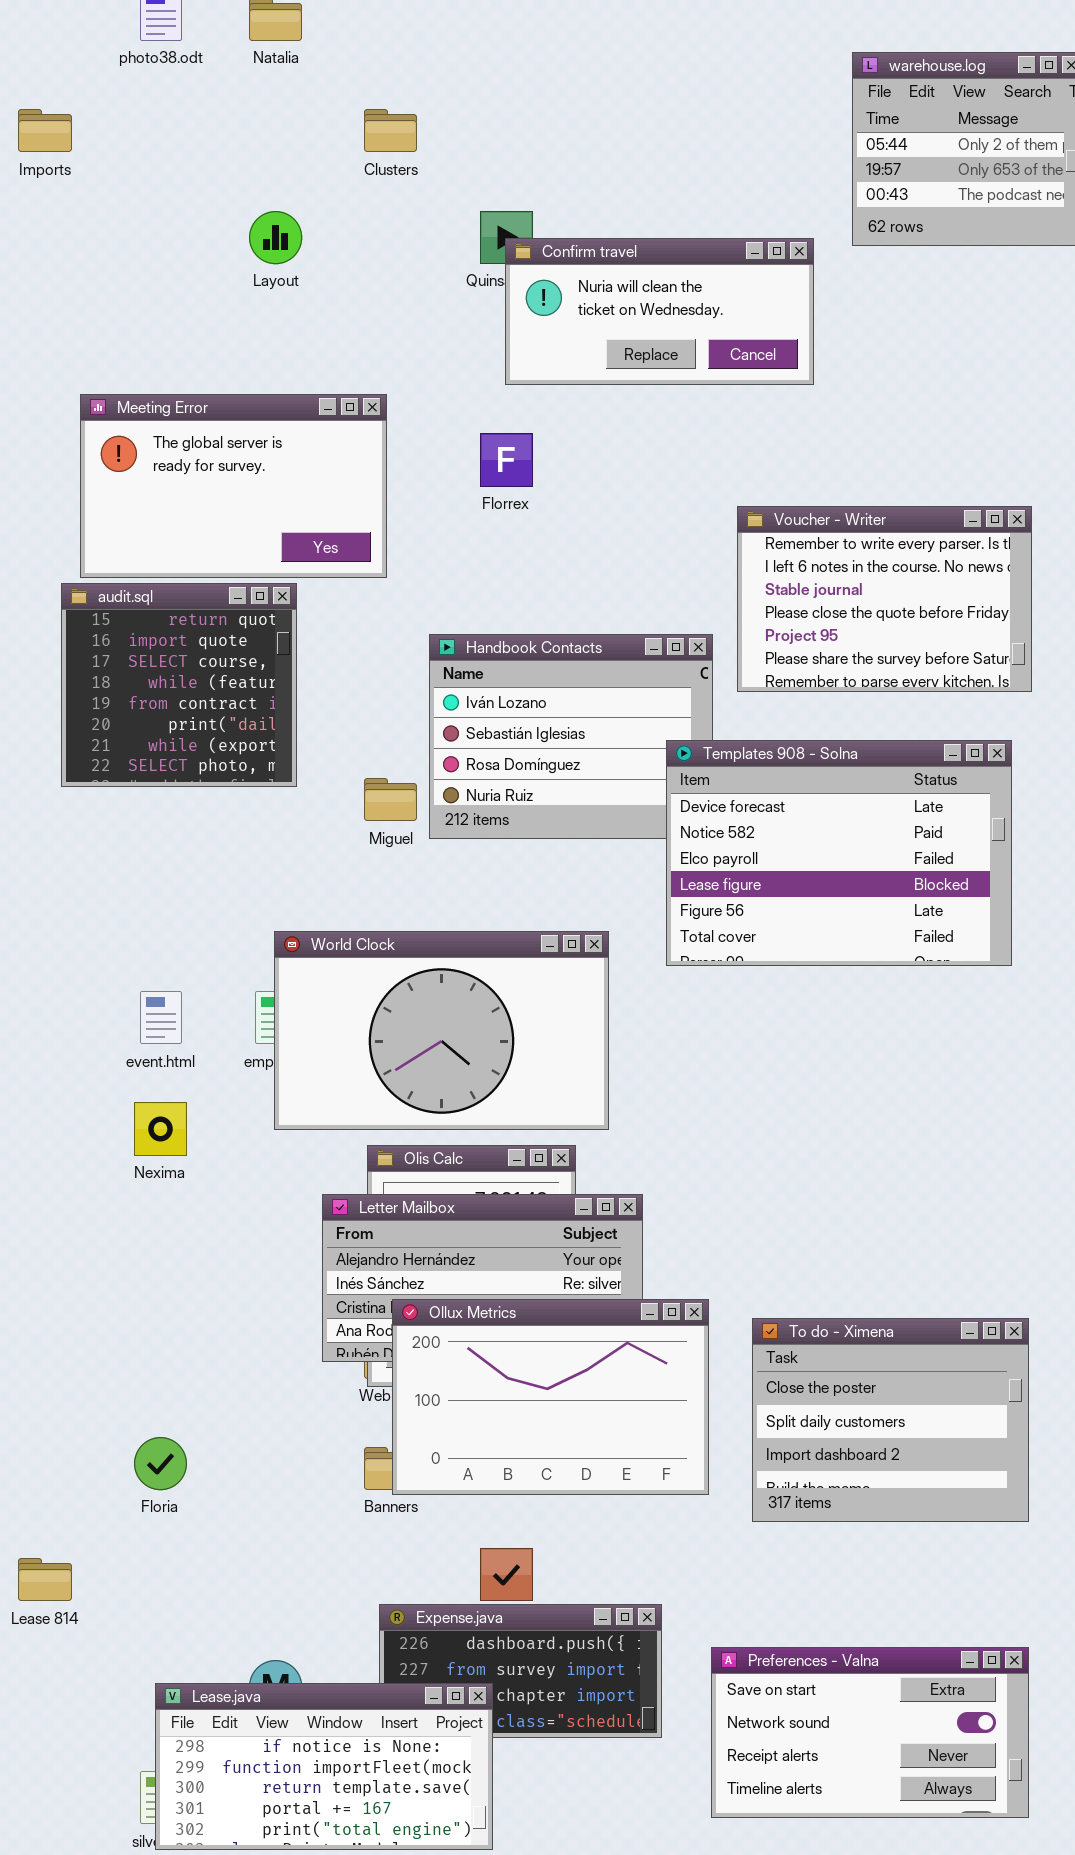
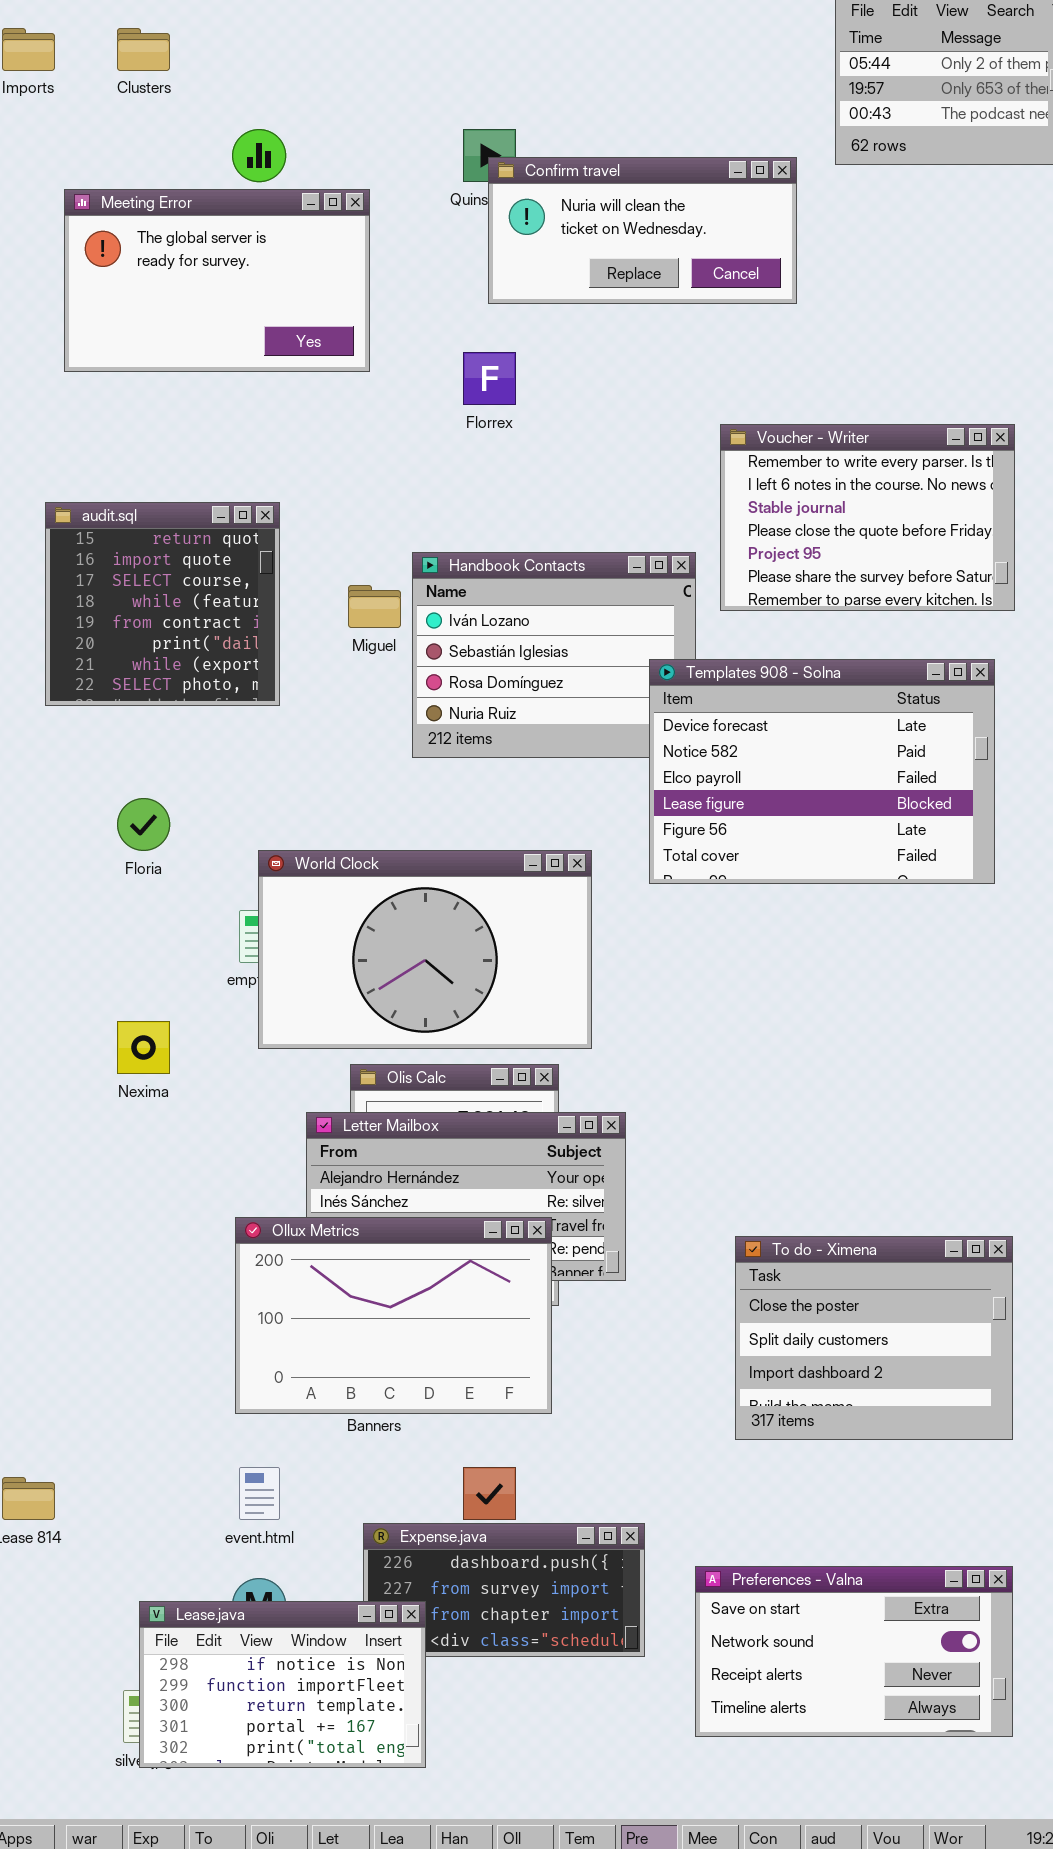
Clusters: [364,109,417,152] -> [117,28,170,71], moved
Meeting Error: [80,394,387,578] -> [64,189,370,372], moved
Miguel: [364,778,417,821] -> [348,585,401,628], moved
event.html: [140,991,182,1044] -> [239,1467,280,1520], moved
Ollux Metrics: [392,1299,709,1495] -> [235,1217,552,1414], moved
Floria: [134,1437,187,1490] -> [117,798,170,851], moved
Lease.java: [155,1683,493,1850] -> [139,1601,426,1768], resized

